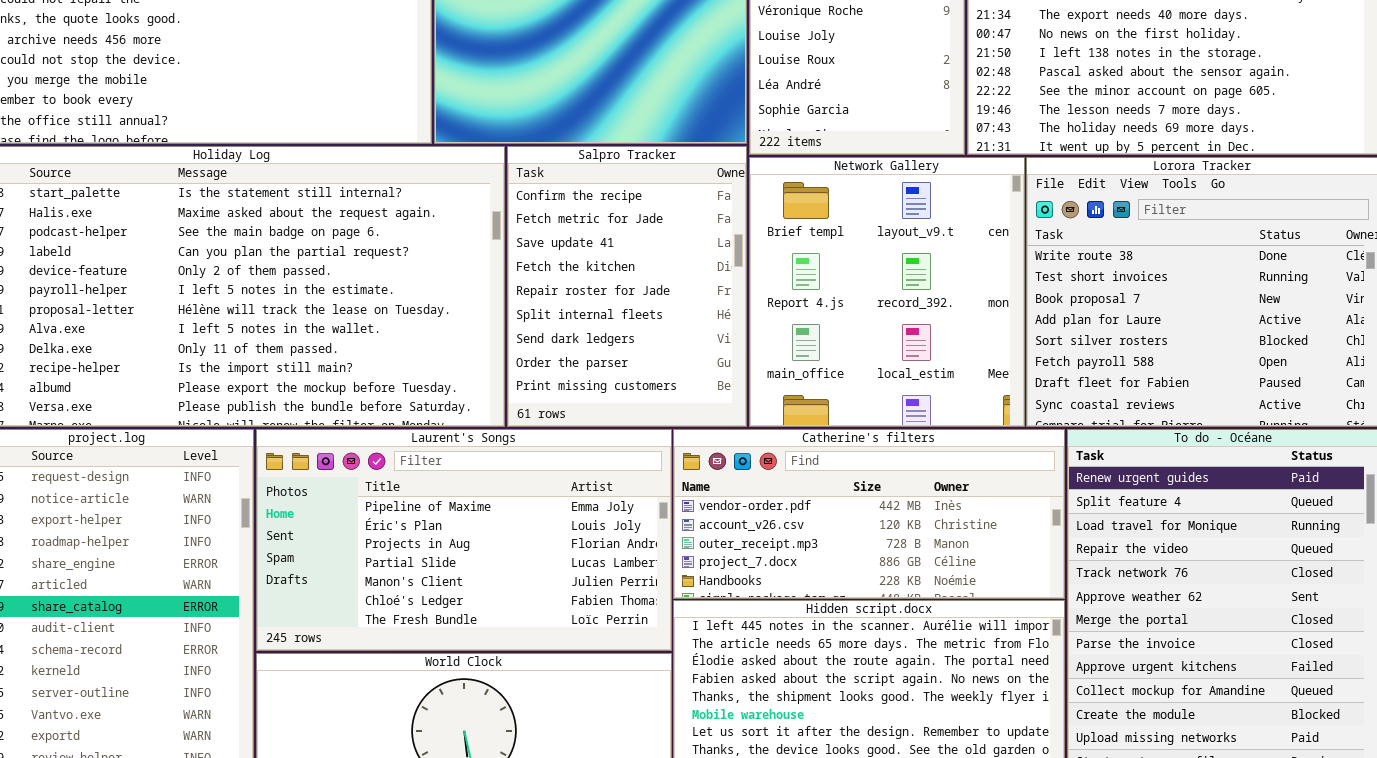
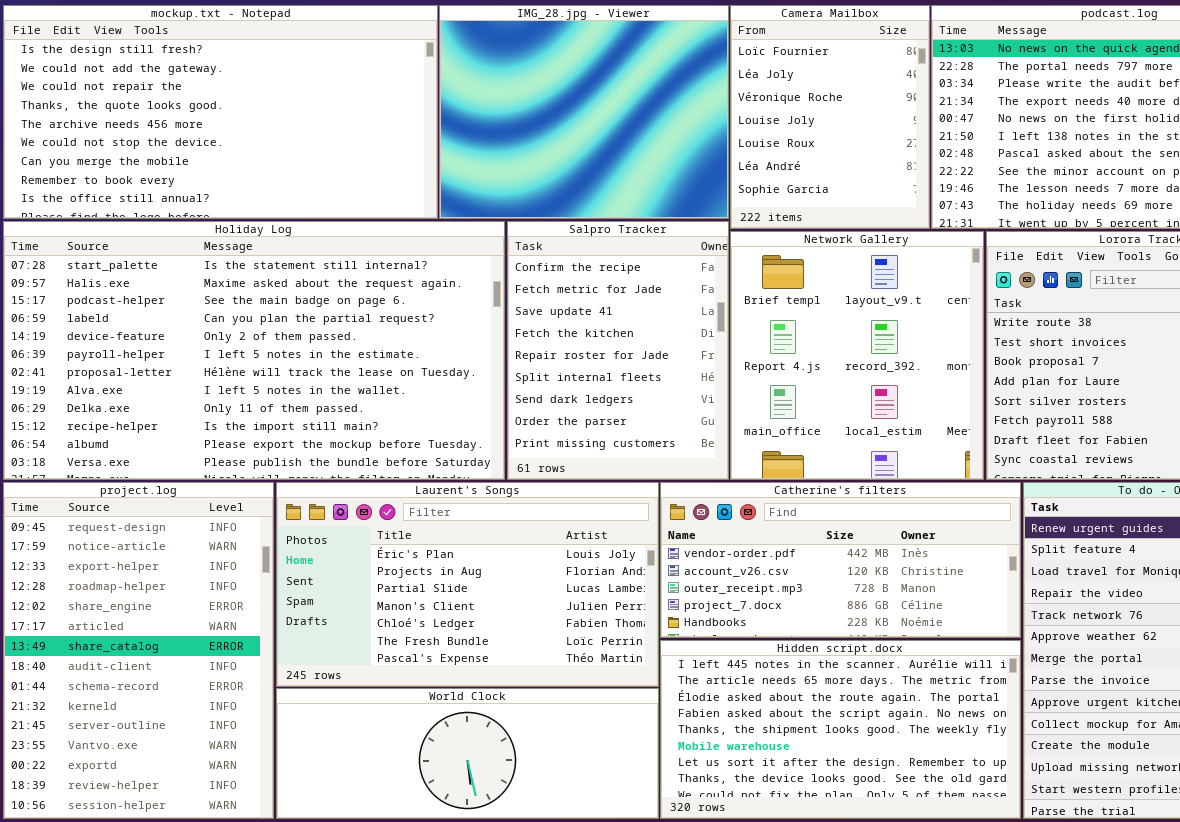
Laurent's Songs: [256,429,672,651] -> [276,482,659,687], scrolled down 1 row

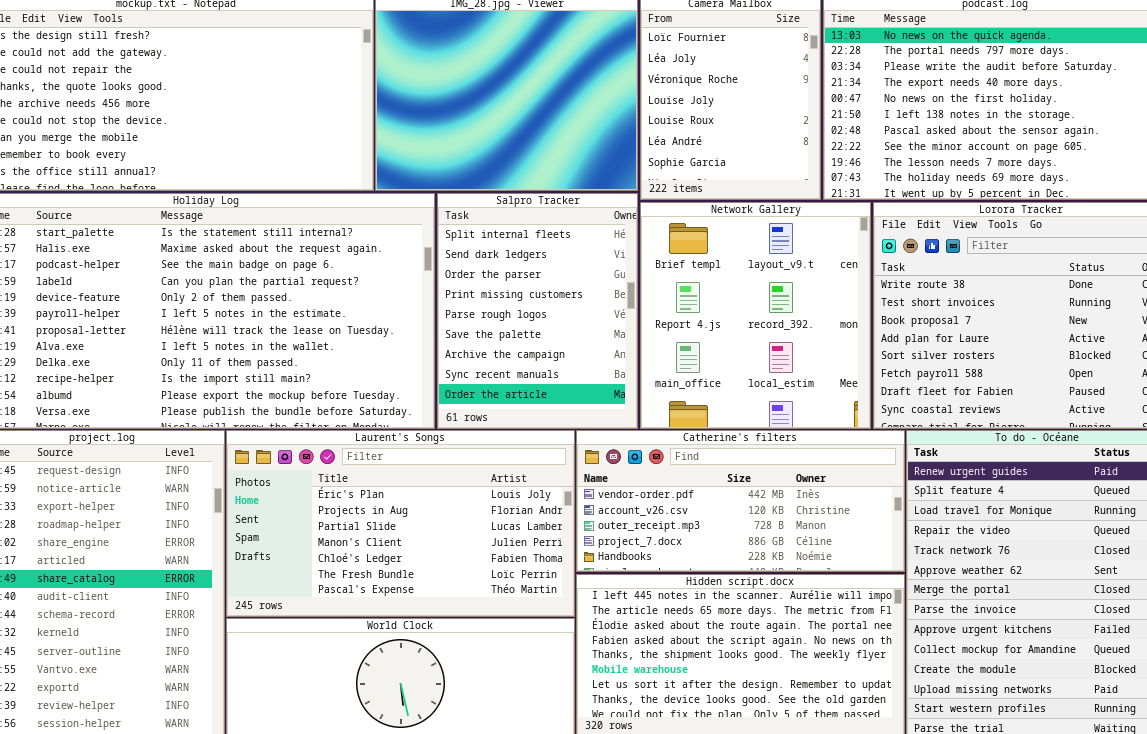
Salpro Tracker: [507,221,729,480] -> [437,193,638,429], scrolled down 5 rows

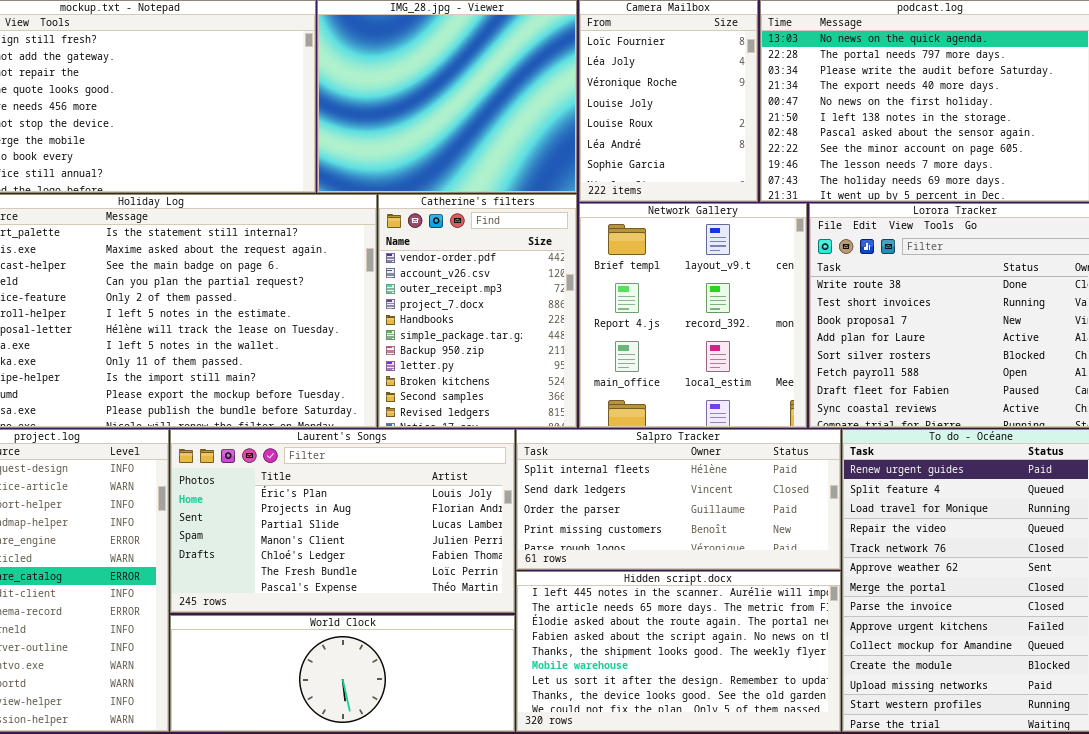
Salpro Tracker: [437,193,638,429] -> [516,429,841,570], moved, resized
Catherine's filters: [576,430,905,572] -> [378,194,577,428], moved, resized

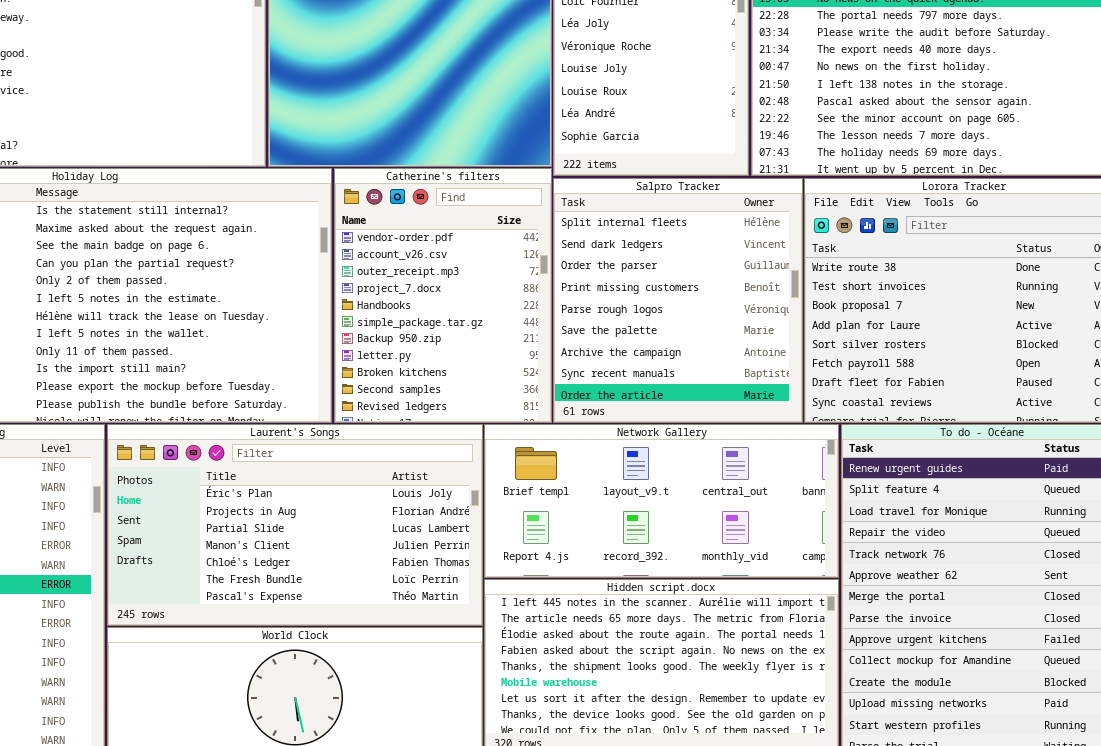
Network Gallery: [579,203,807,428] -> [484,424,839,578], moved, resized
Salpro Tracker: [516,429,841,570] -> [553,178,803,423], moved, resized

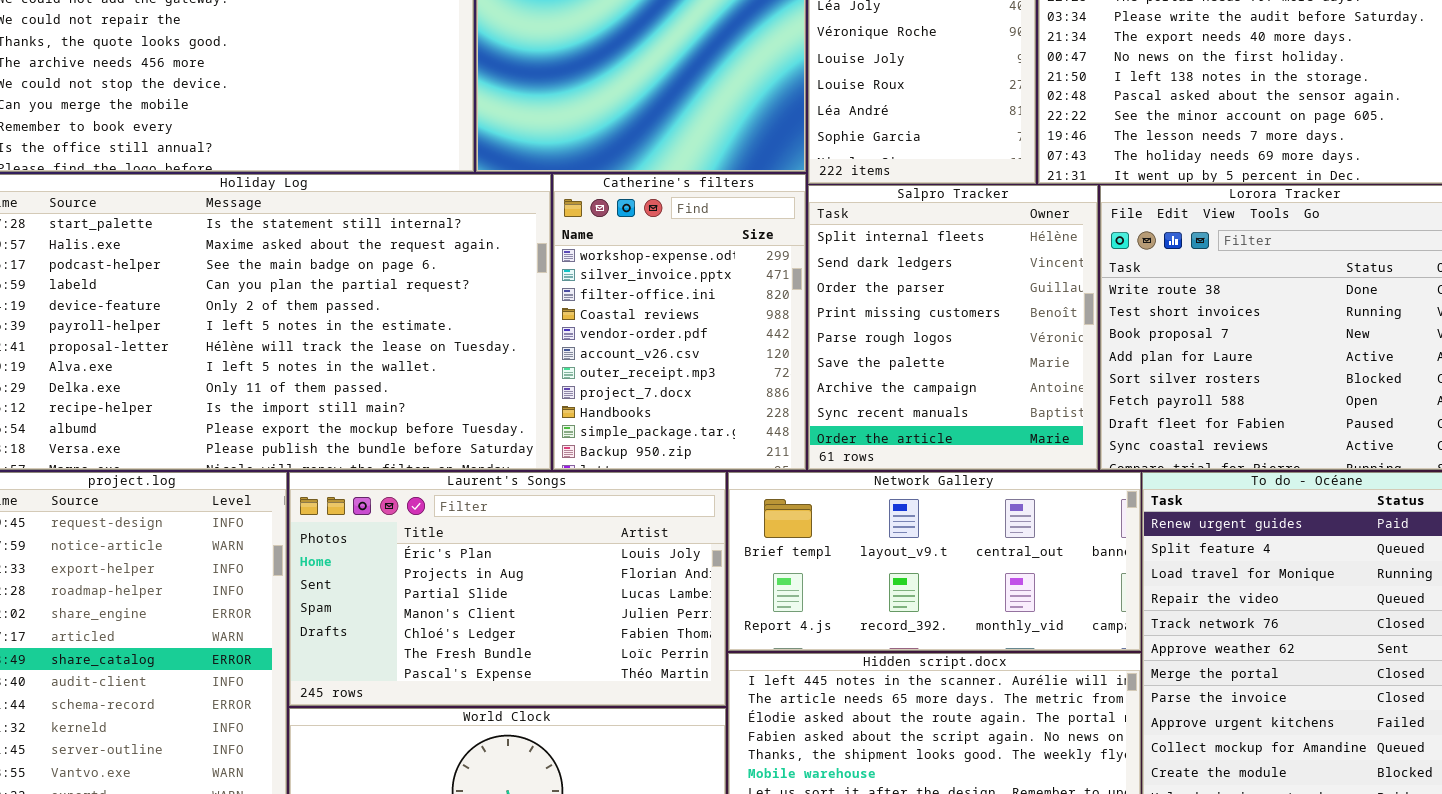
Catherine's filters: [334,168,552,423] -> [553,174,806,470], scrolled up 4 rows

